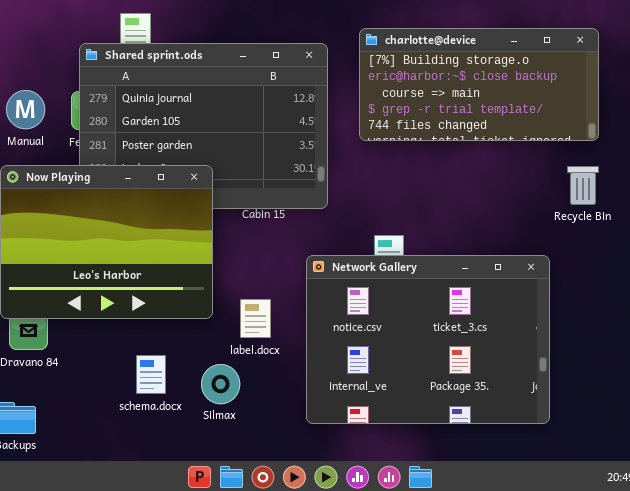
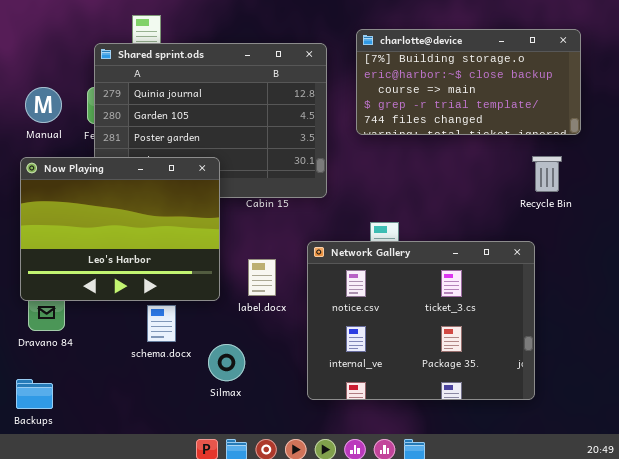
Recycle Bin: [567,166,599,205] -> [532,156,562,192], moved
label.docx: [240,299,271,338] -> [248,259,276,296], moved
schema.docx: [136,355,166,394] -> [147,305,176,342], moved

